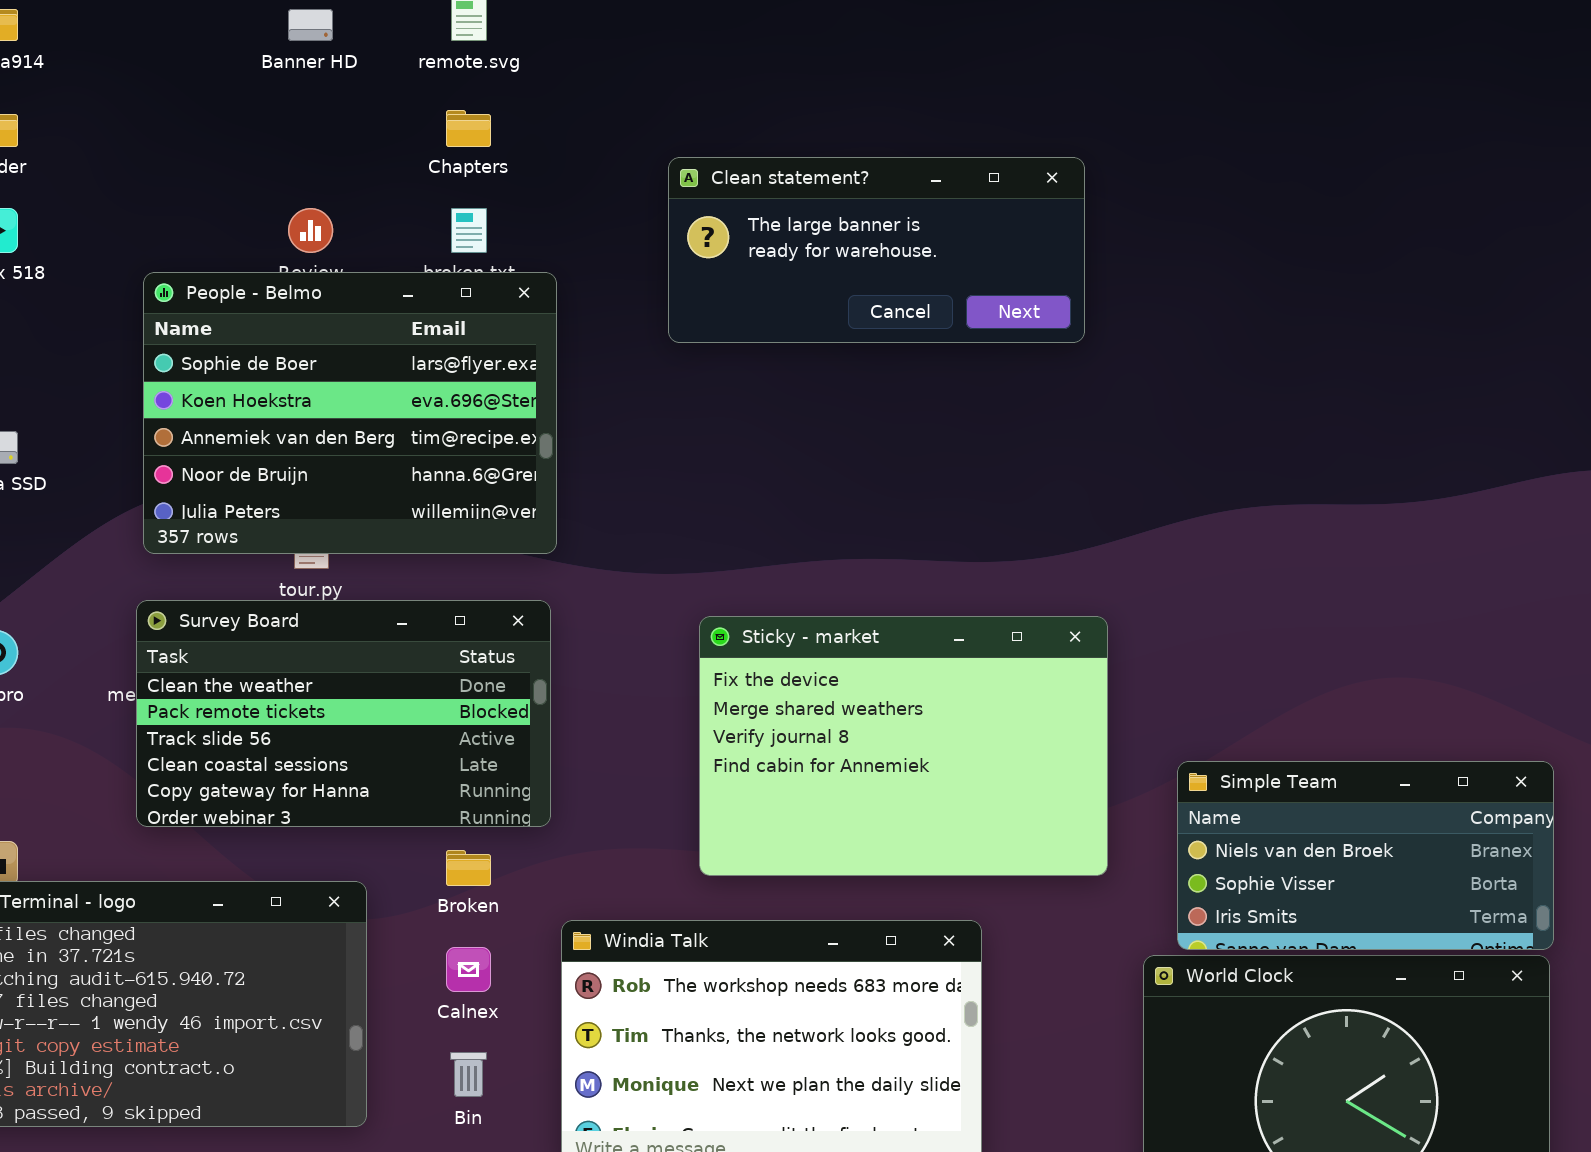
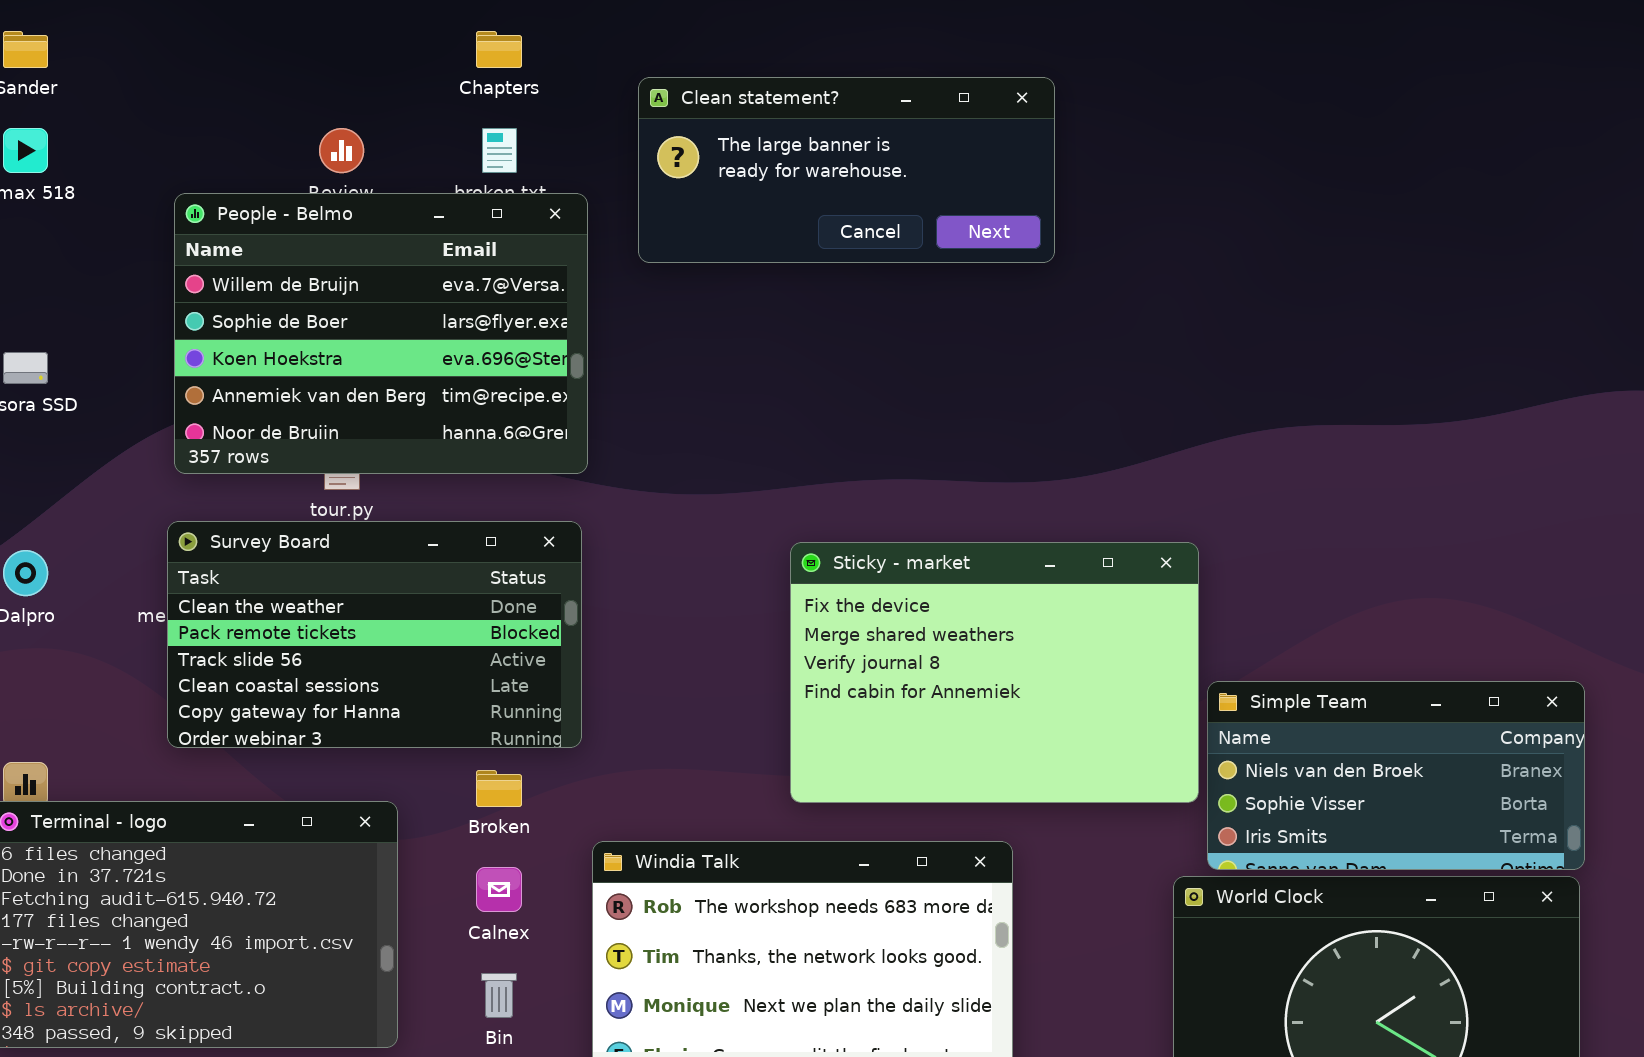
Clean statement?: [668,157,1085,343] -> [638,77,1055,263], moved
People - Belmo: [143,272,557,554] -> [174,193,588,474], scrolled up 1 row
Sticky - market: [699,616,1108,876] -> [790,542,1199,803], moved

